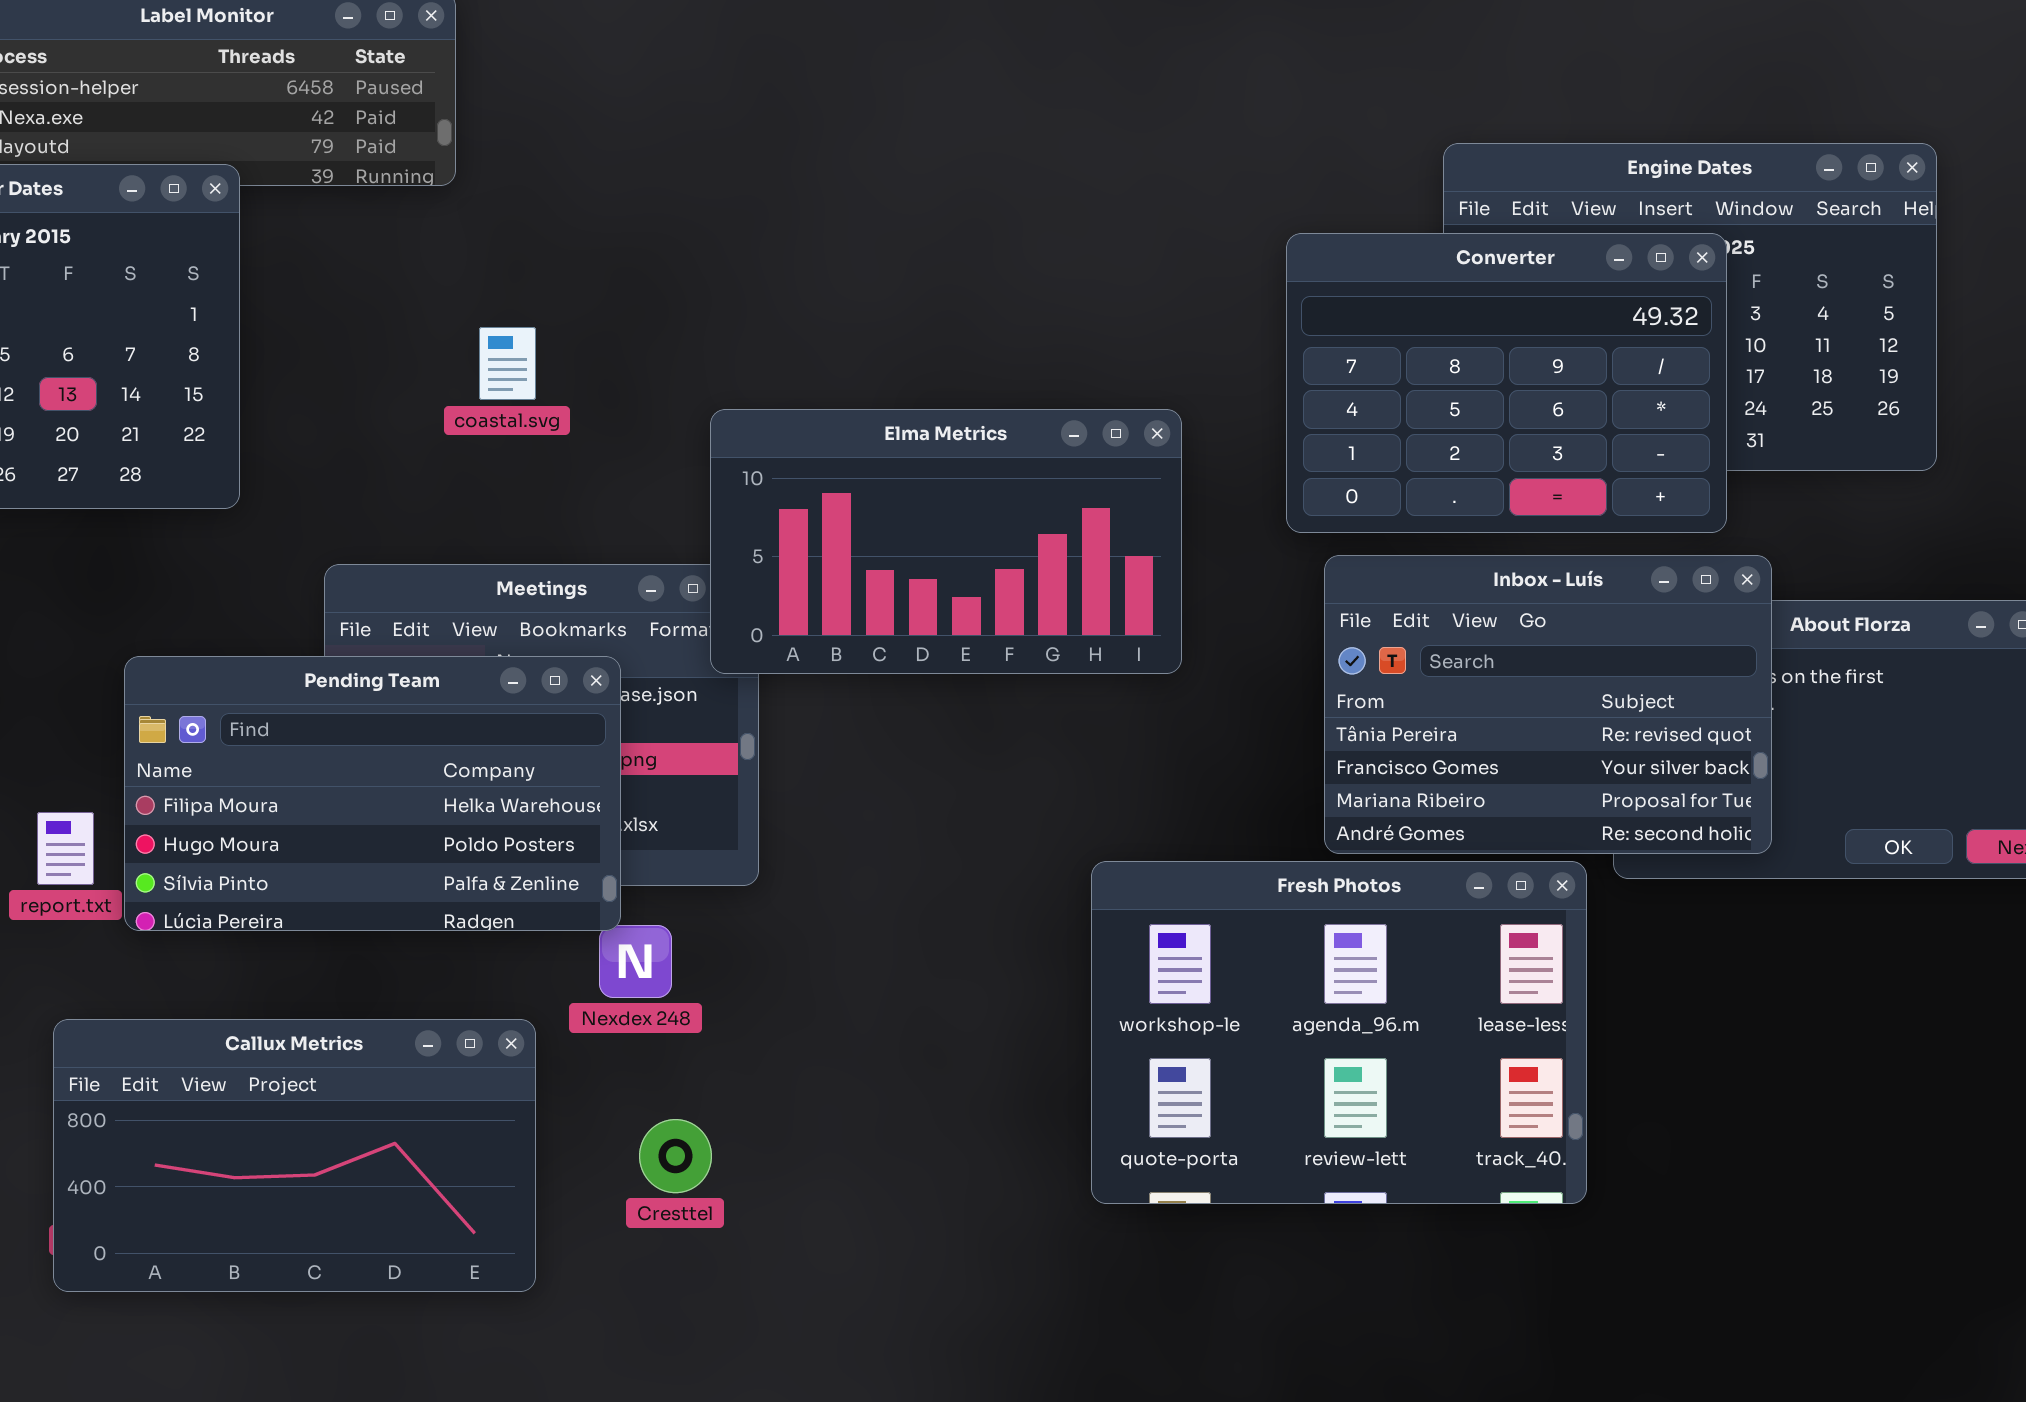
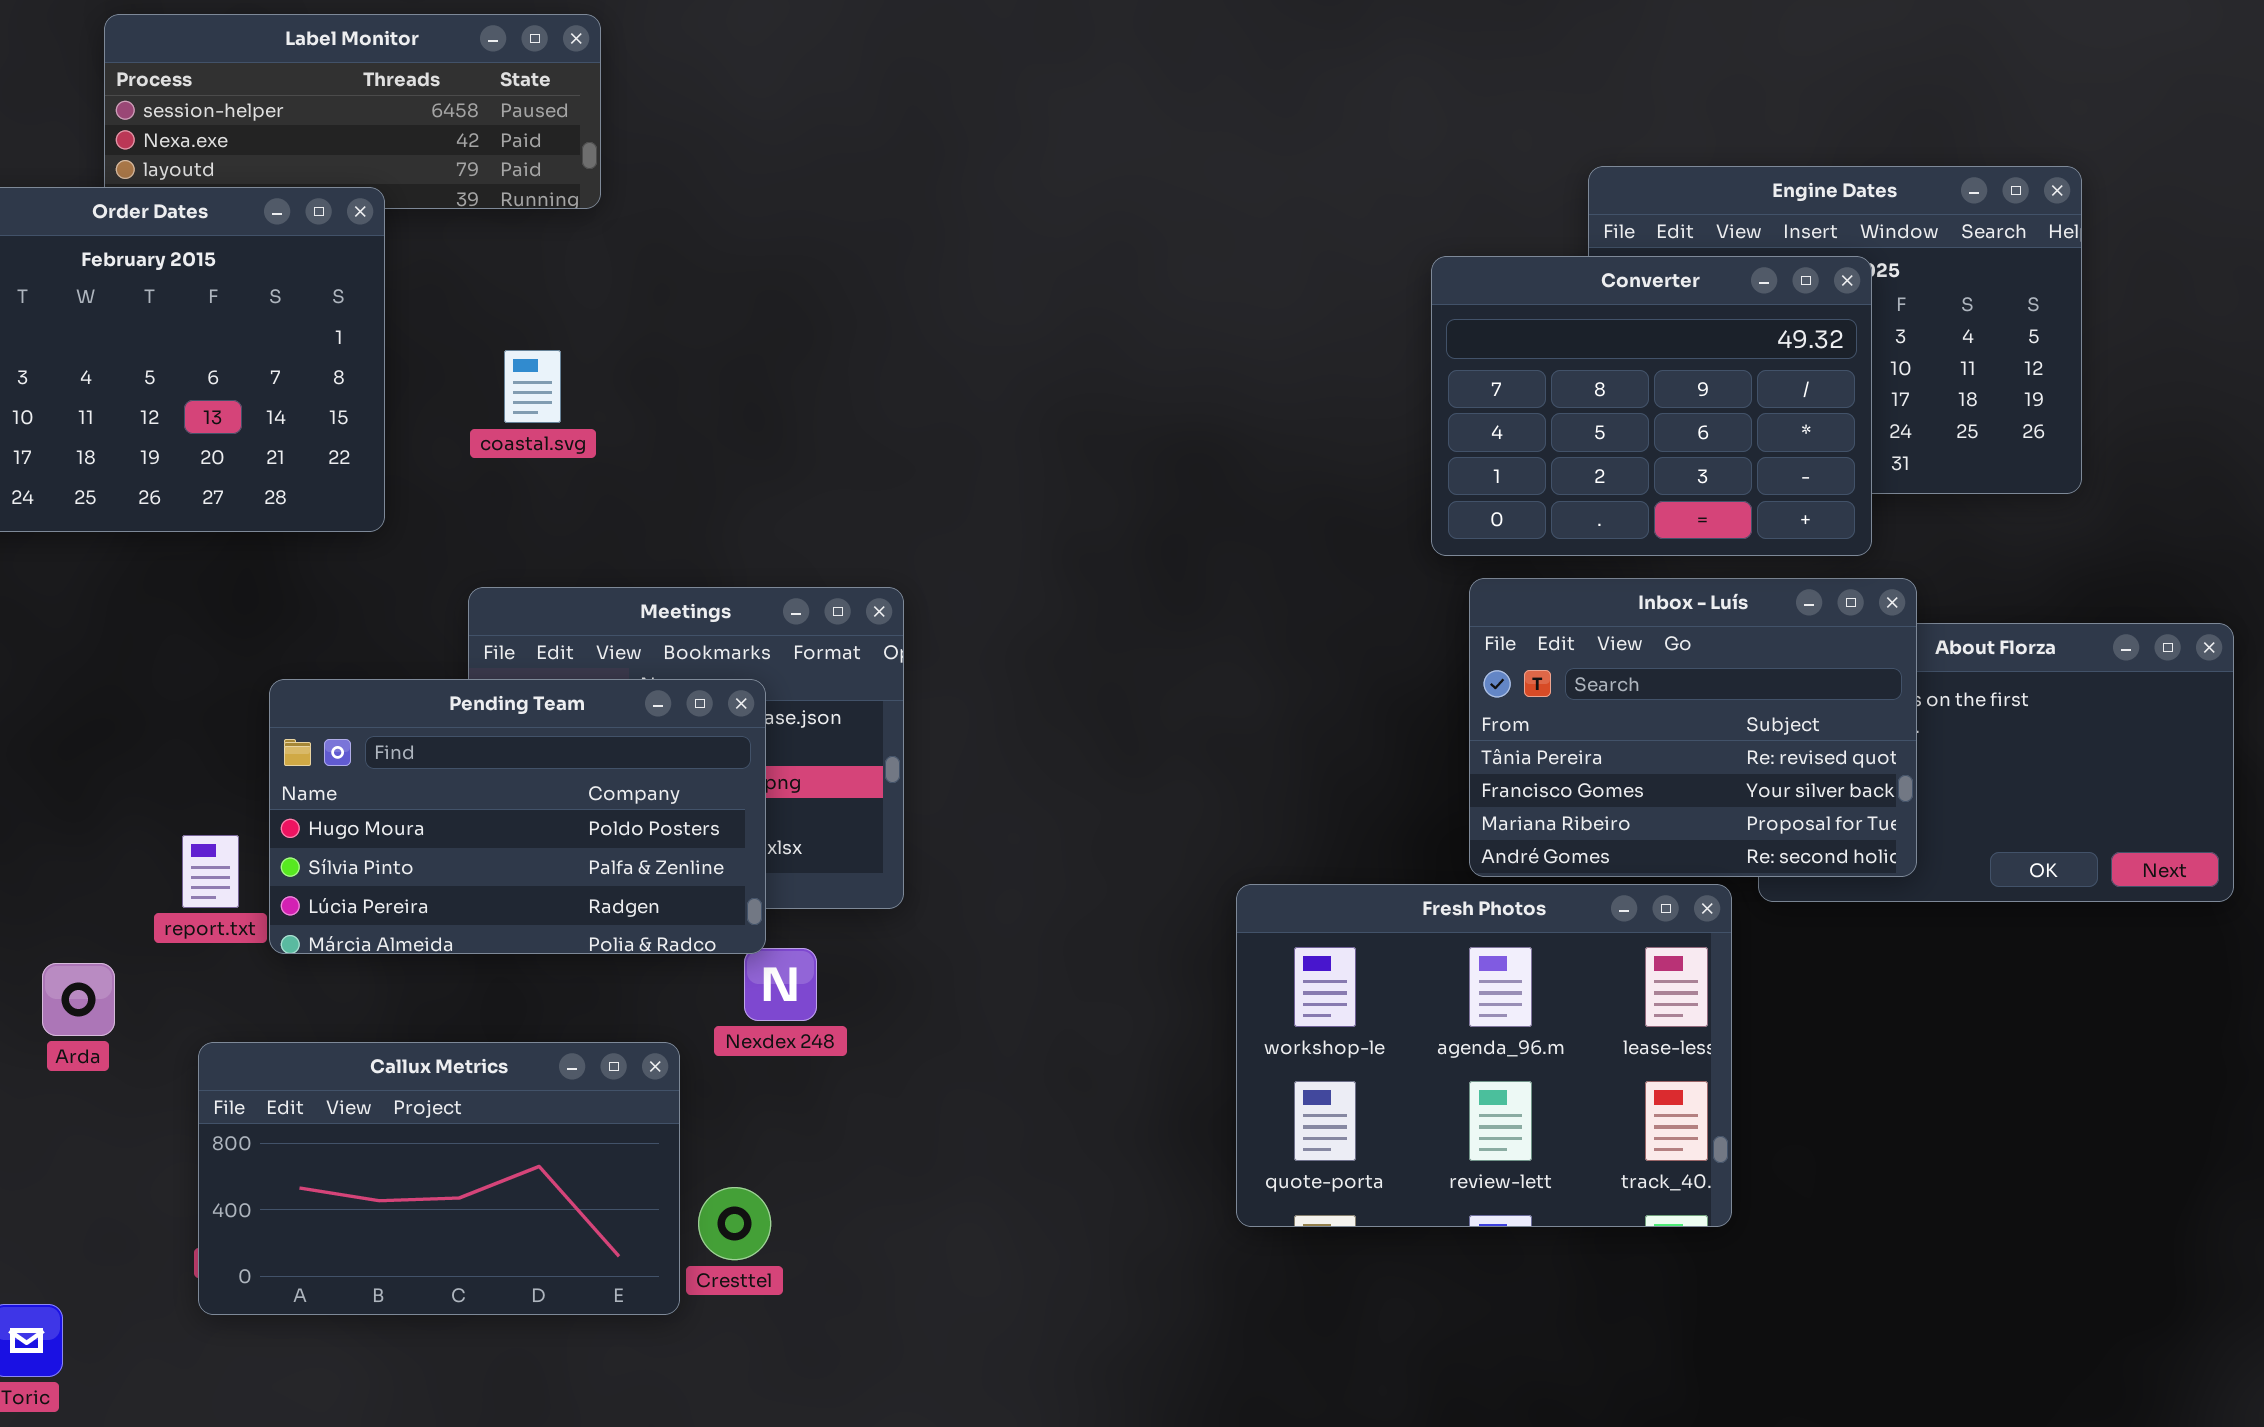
coastal.svg: [479,327,536,400] -> [504,350,561,423], moved
Elma Metrics: [710,409,1182,674] -> none, closed
Pending Team: [124,656,621,931] -> [269,679,766,954], scrolled down 1 row
Cresttel: [639,1119,712,1193] -> [698,1187,771,1260], moved

